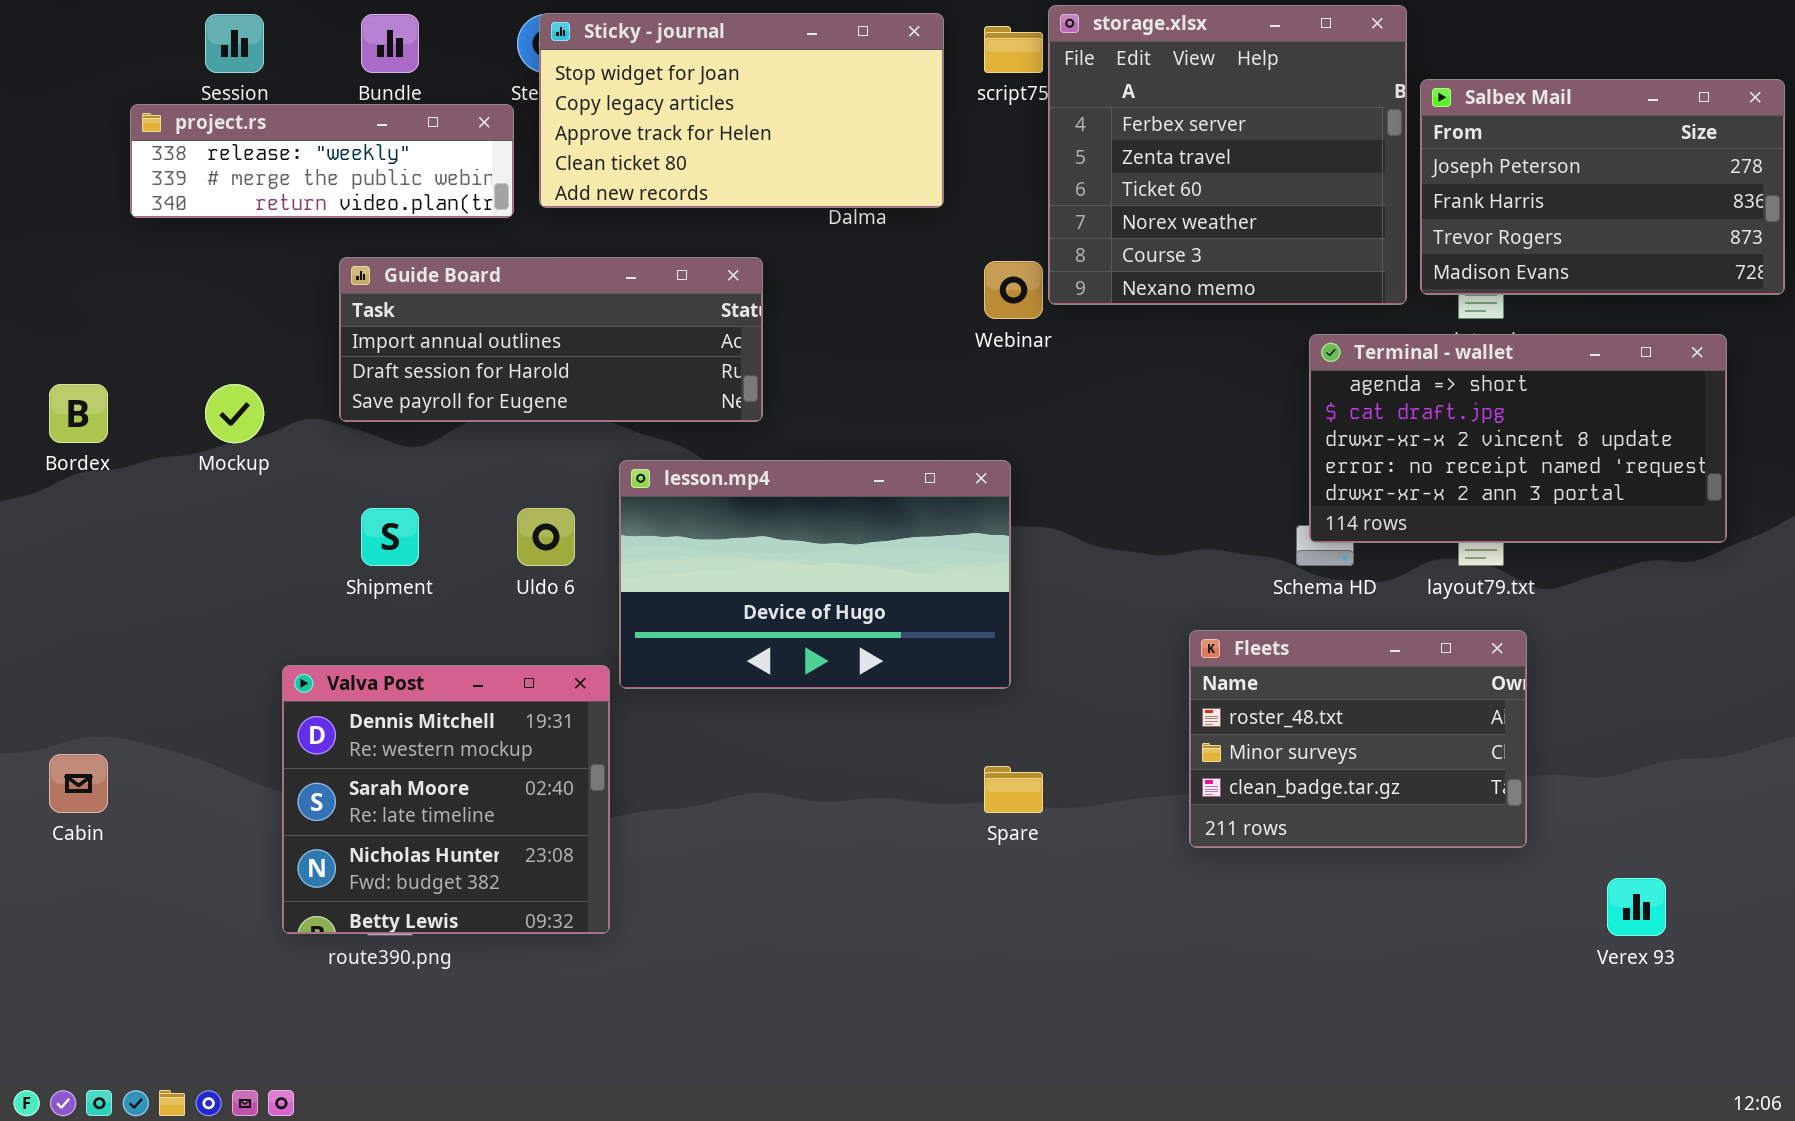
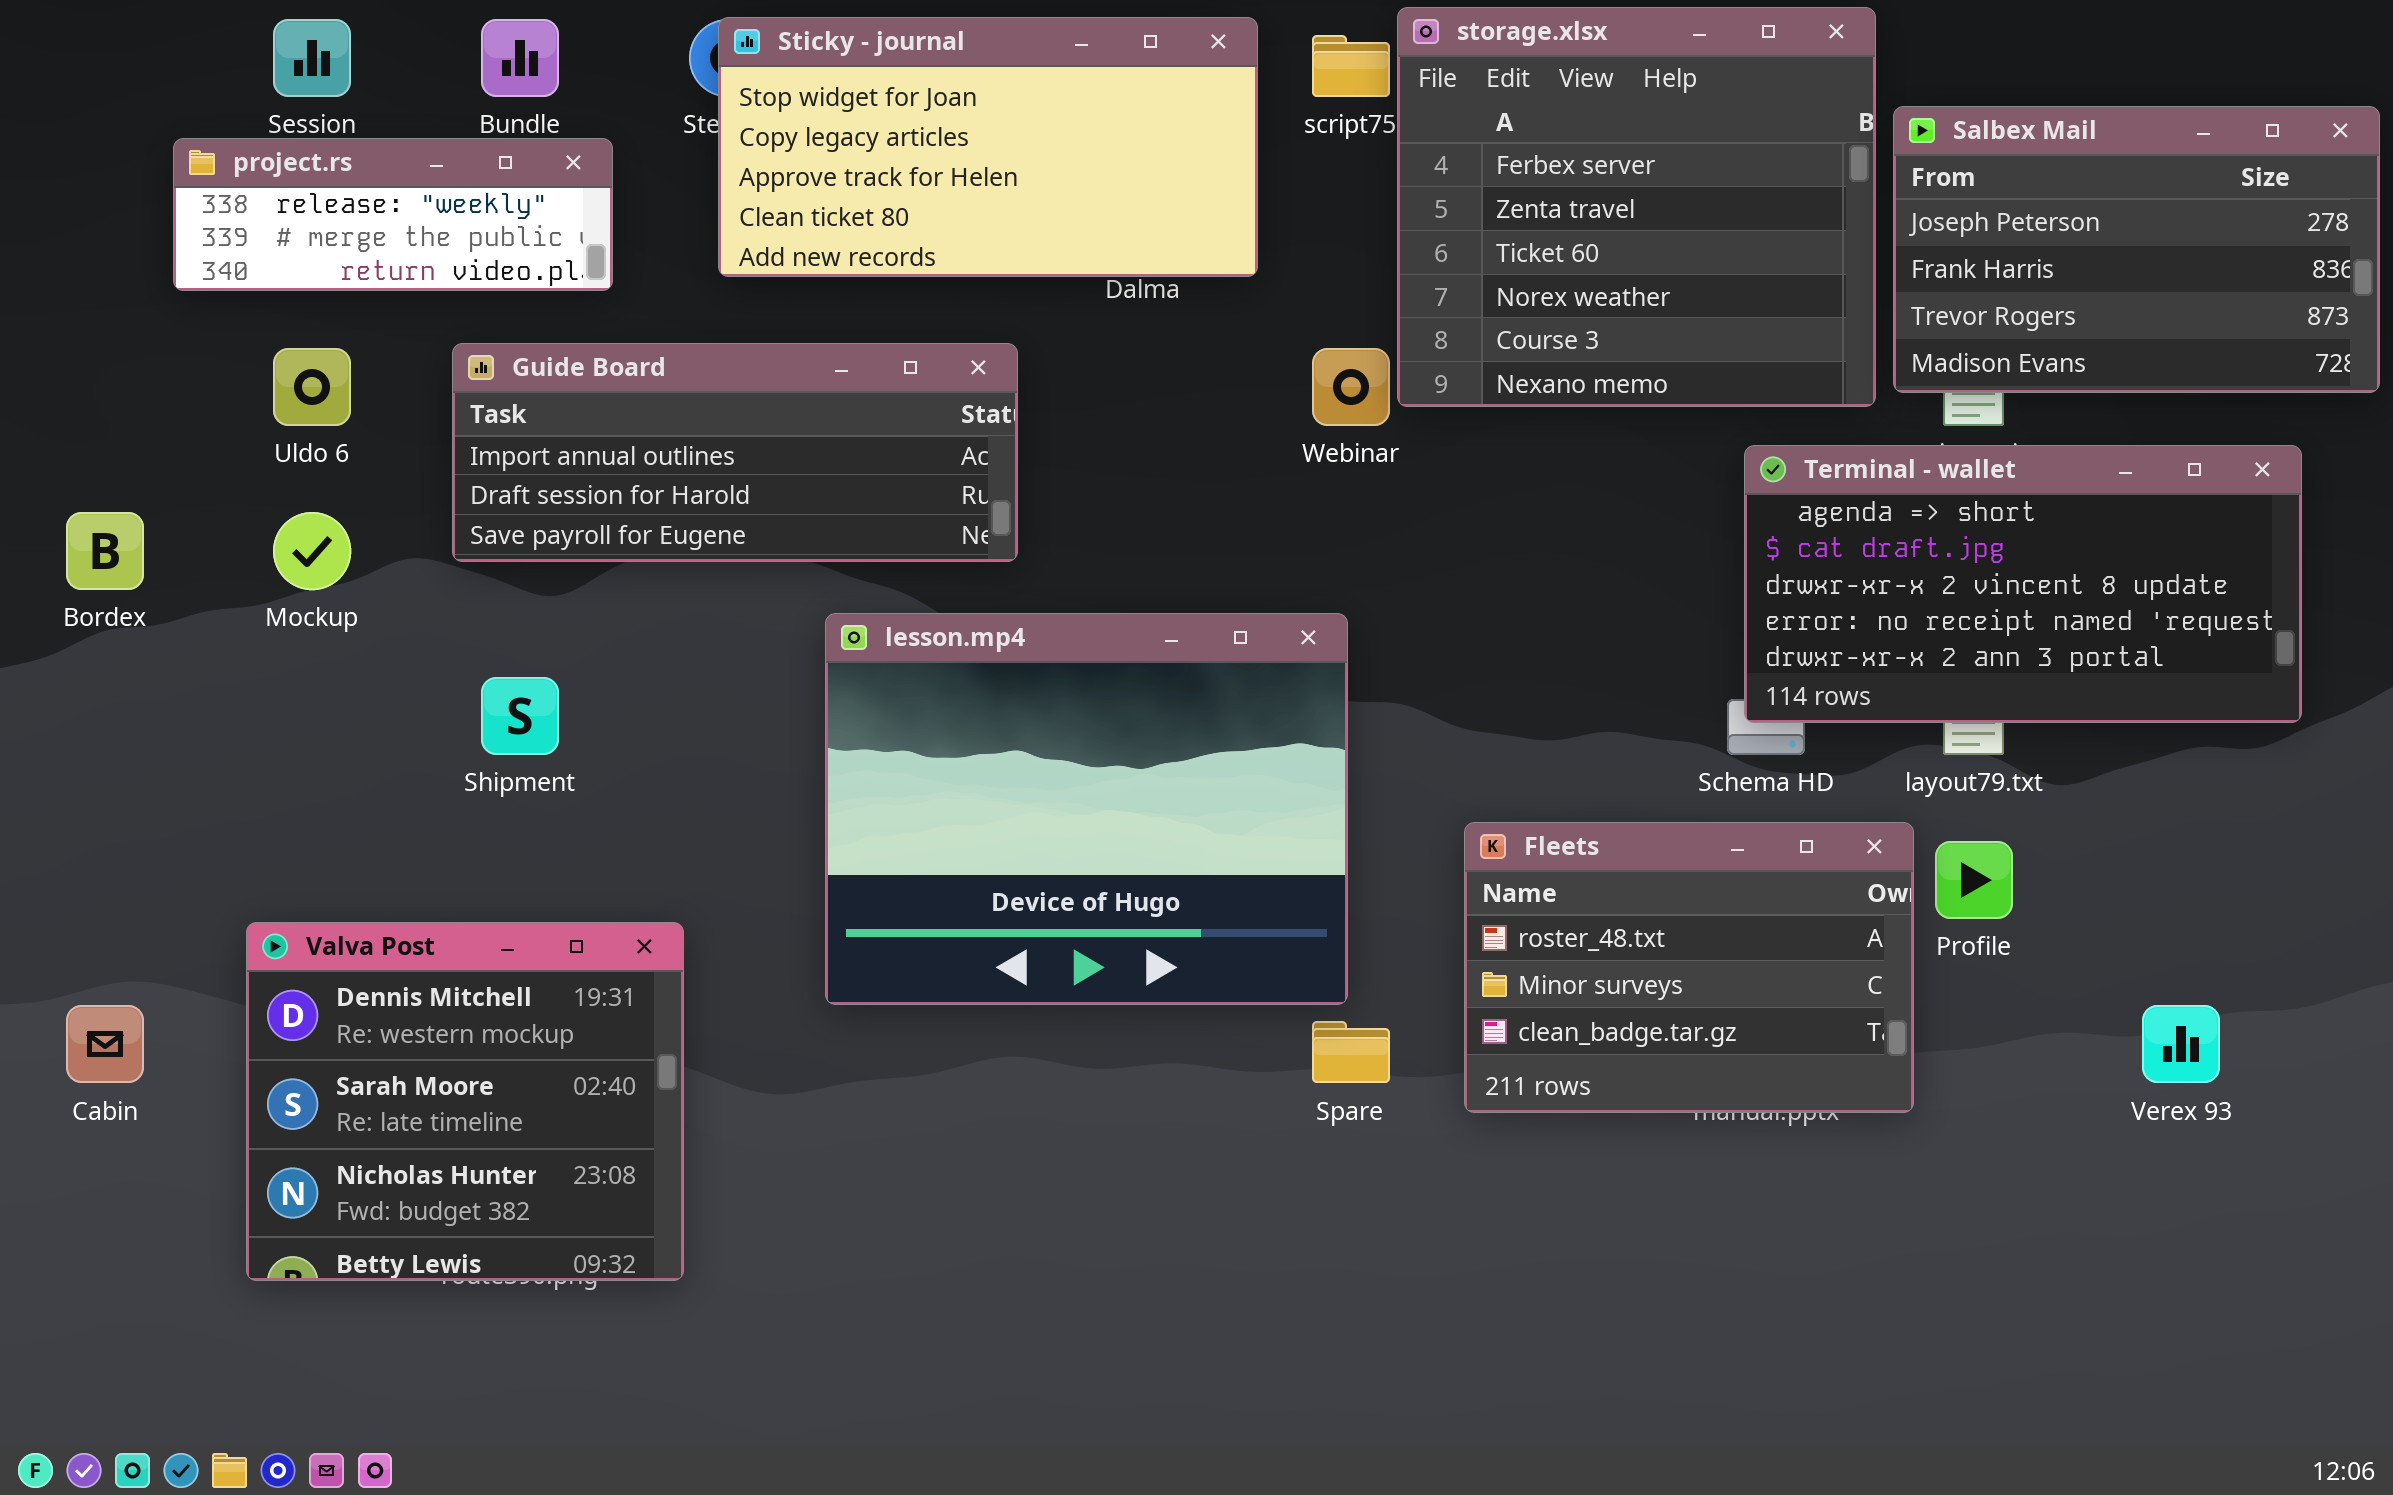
project.rs: [130,104,514,218] -> [173,138,613,291], resized
lesson.mp4: [619,460,1011,689] -> [825,613,1348,1005], resized
Uldo 6: [517,508,575,566] -> [273,348,351,426], moved
Fleets: [1189,630,1527,848] -> [1464,822,1914,1113], moved
Valva Post: [282,665,610,934] -> [246,922,684,1281], moved
Verex 93: [1607,878,1666,936] -> [2142,1005,2220,1083], moved

